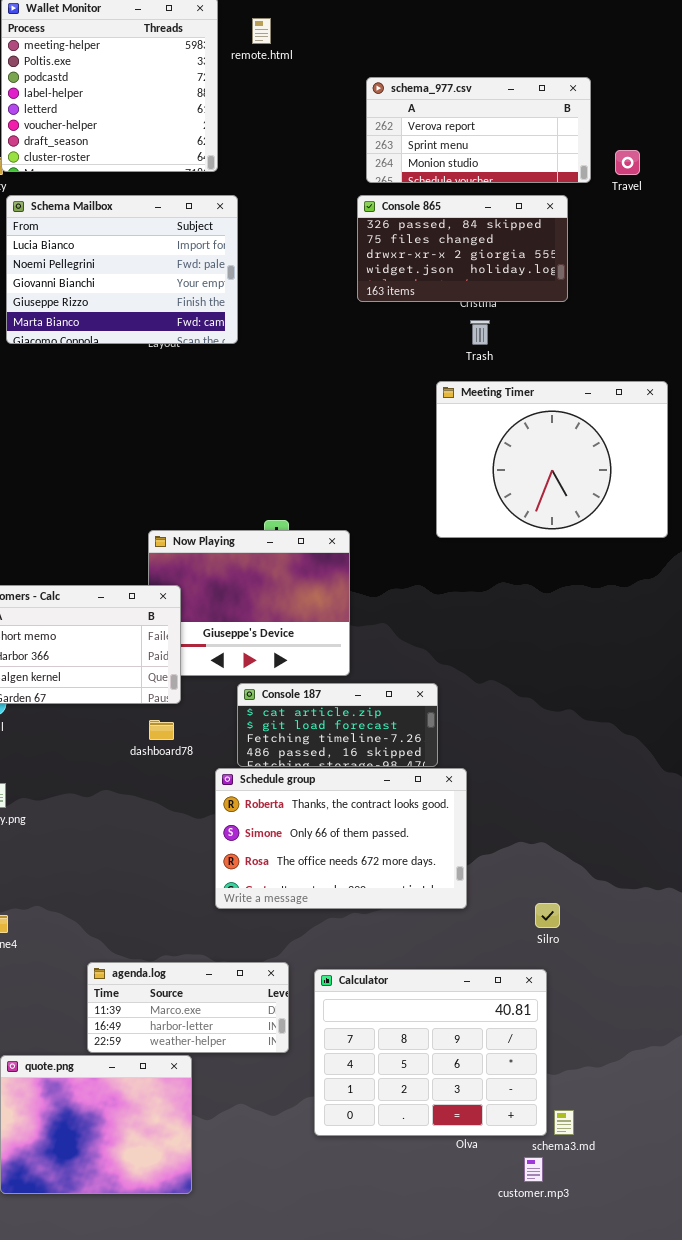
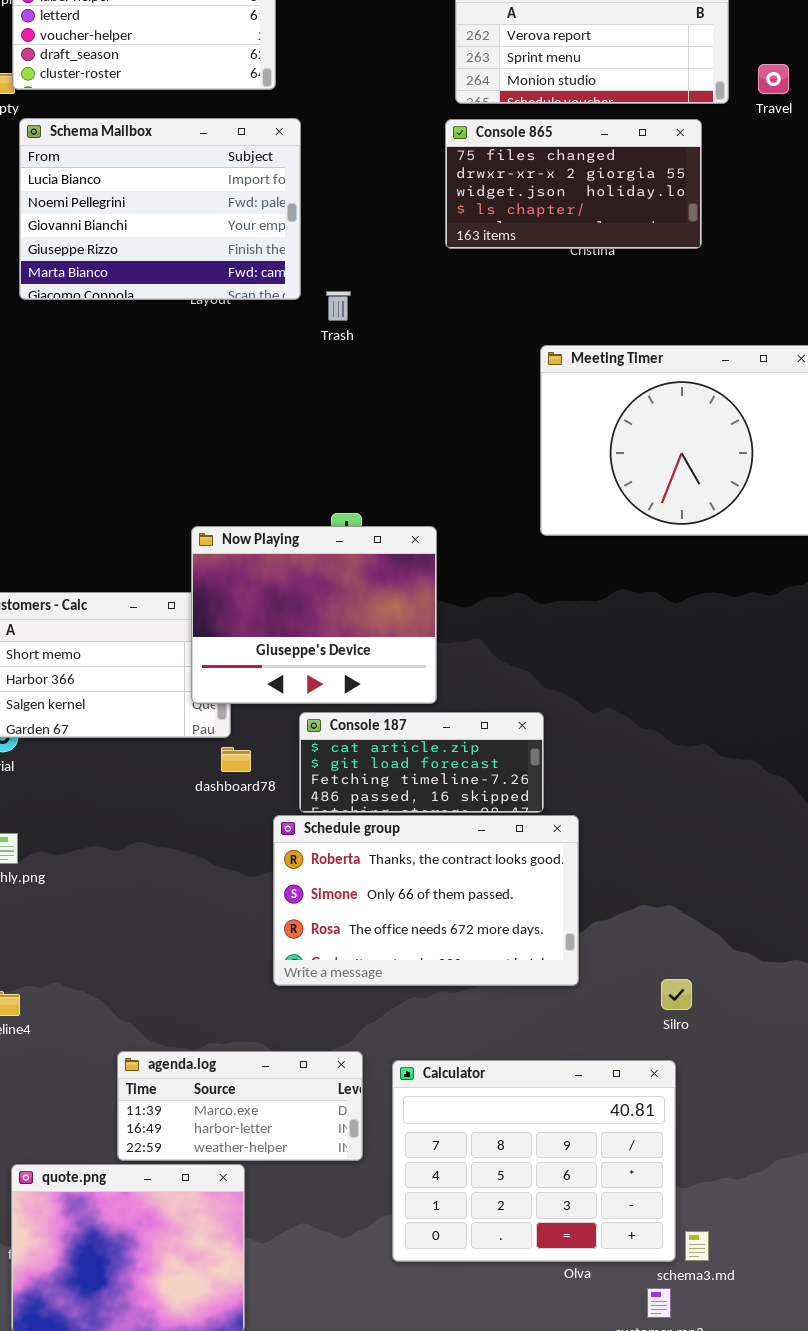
Console 865: [357,195,568,302] -> [445,119,702,249], scrolled down 1 row
Trash: [470,320,490,345] -> [326,291,351,321], moved
Now Playing: [148,530,350,676] -> [191,526,437,704], raised
dashboard78: [149,720,174,740] -> [221,747,251,772], moved

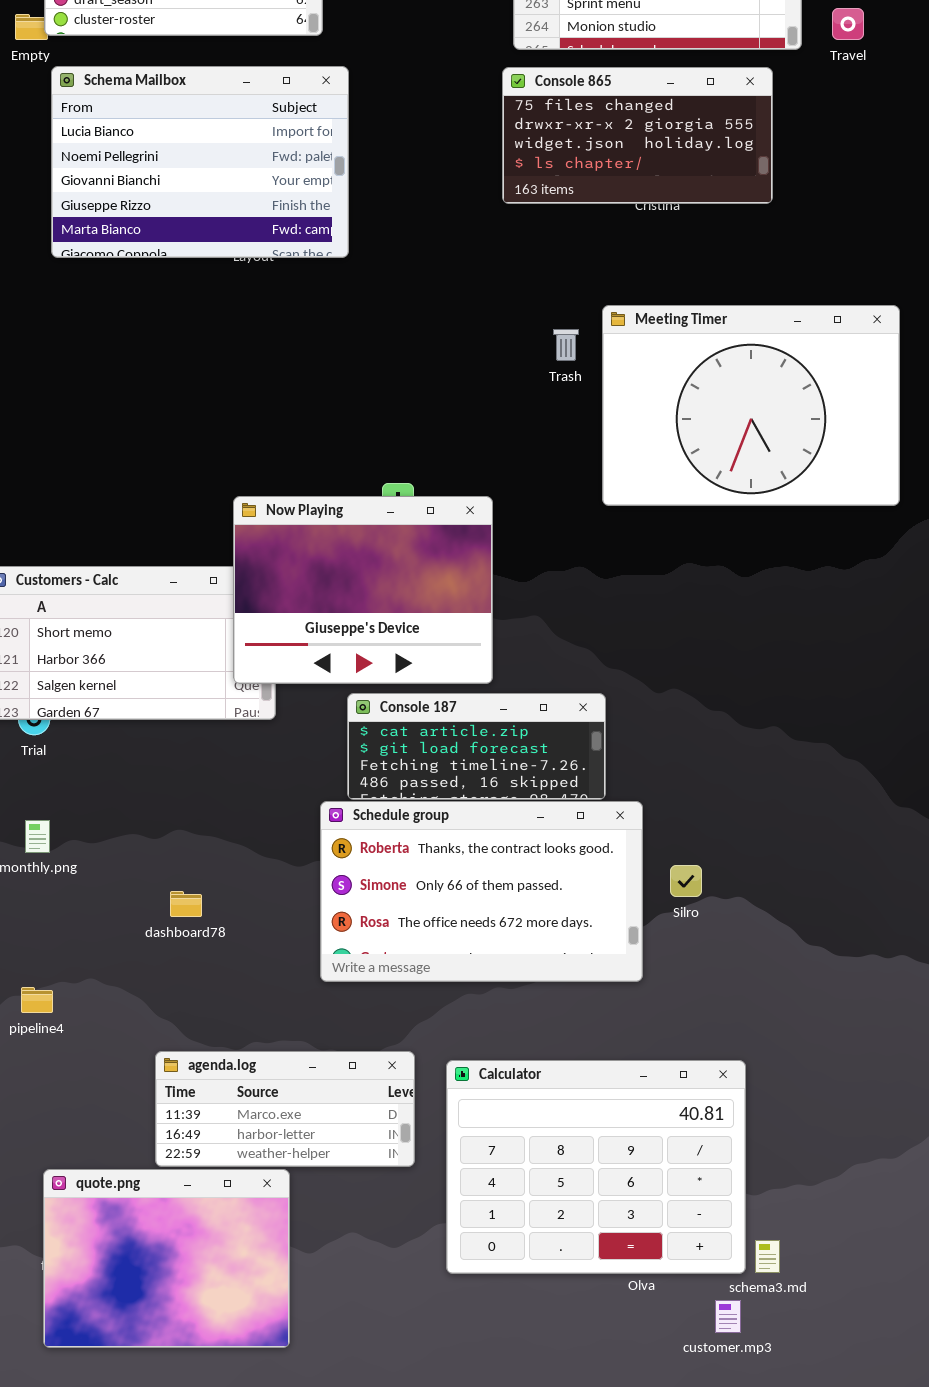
Trash: [326,291,351,321] -> [553,329,579,361], moved
dashboard78: [221,747,251,772] -> [170,891,202,917], moved
Silro: [661,979,692,1010] -> [670,865,702,897], moved

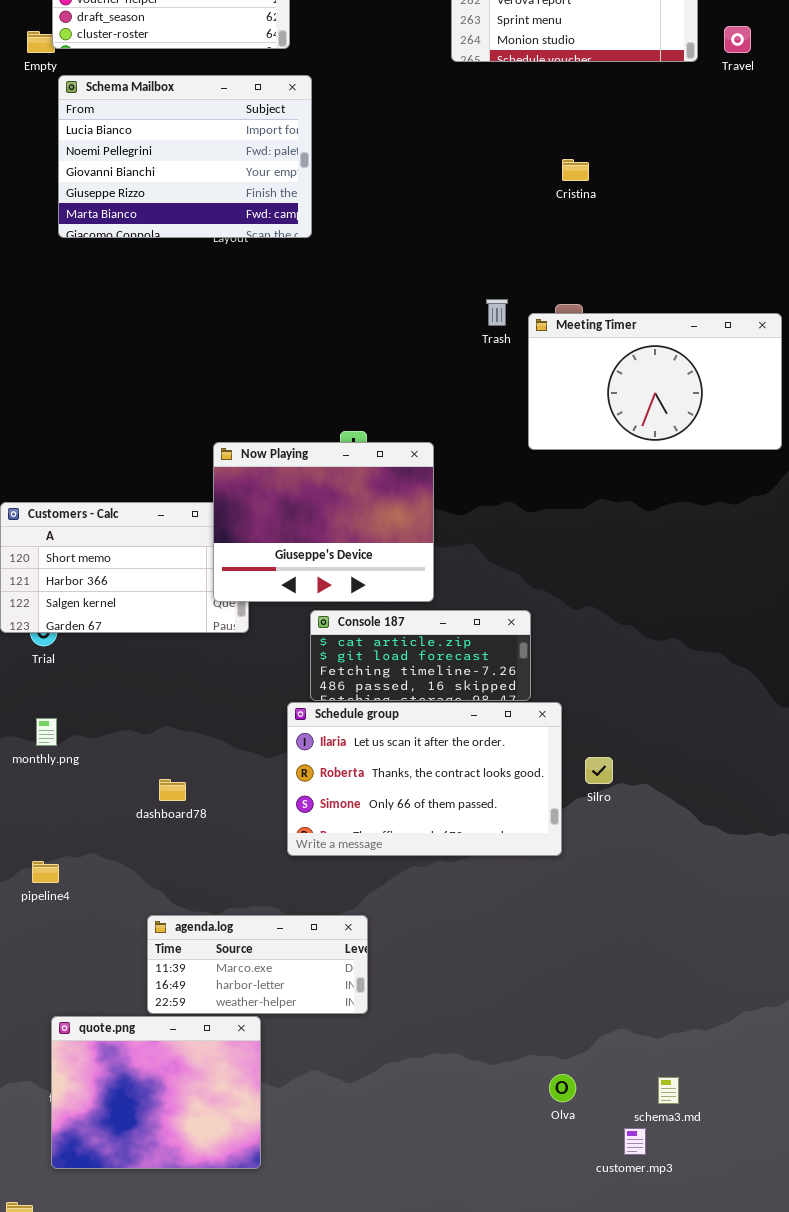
Console 865: [502,67,773,204] -> none, closed
Meeting Timer: [602,305,900,506] -> [528,313,782,450], resized
Schedule group: [320,801,643,982] -> [287,702,562,856], scrolled up 1 row
Calculator: [446,1060,746,1274] -> none, closed

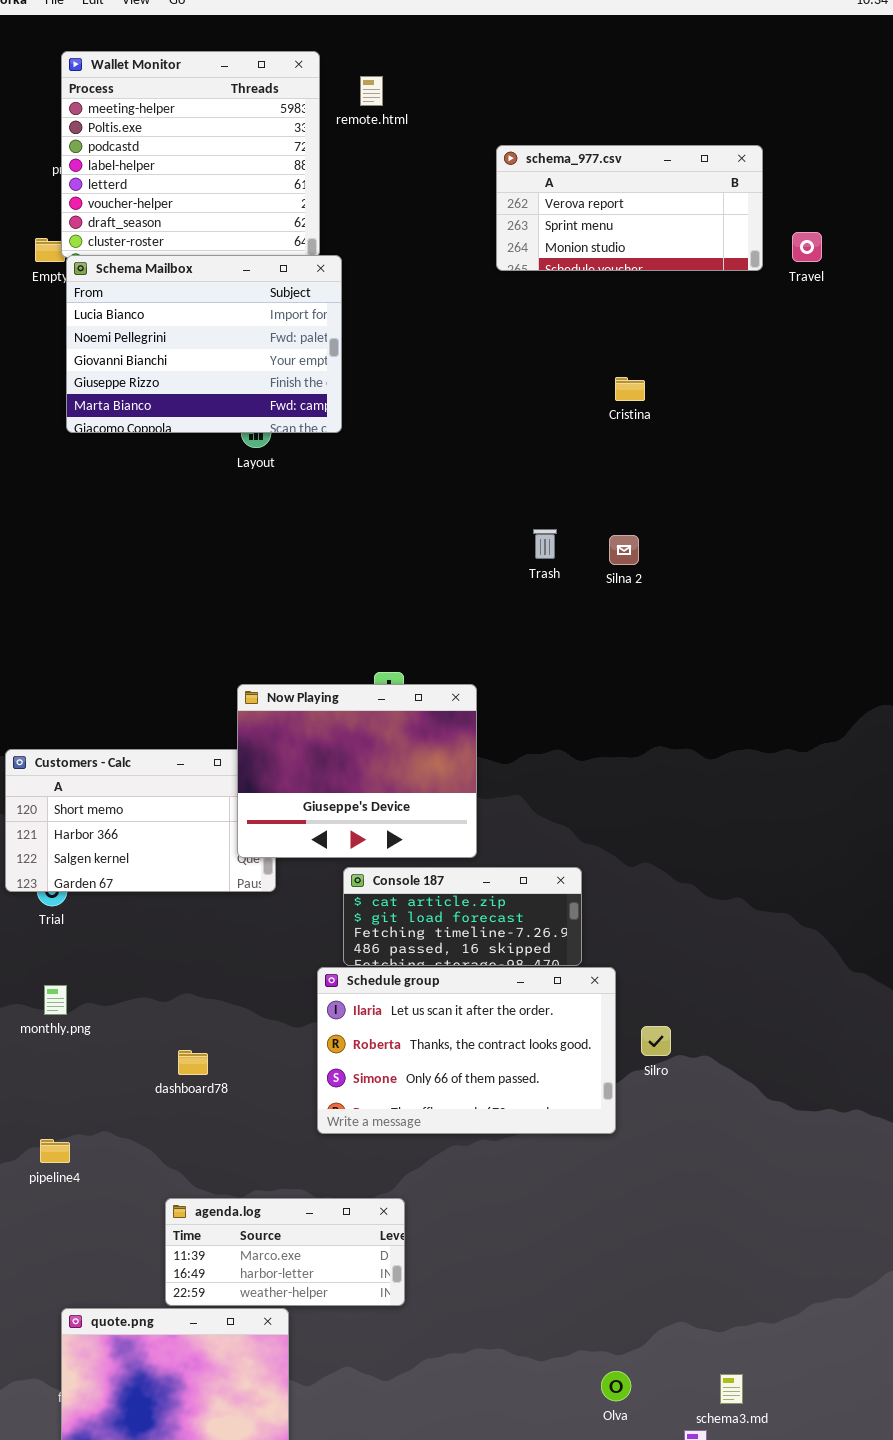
Schema Mailbox: [58,75,312,238] -> [66,255,342,433], moved
Meeting Timer: [528,313,782,450] -> none, closed

